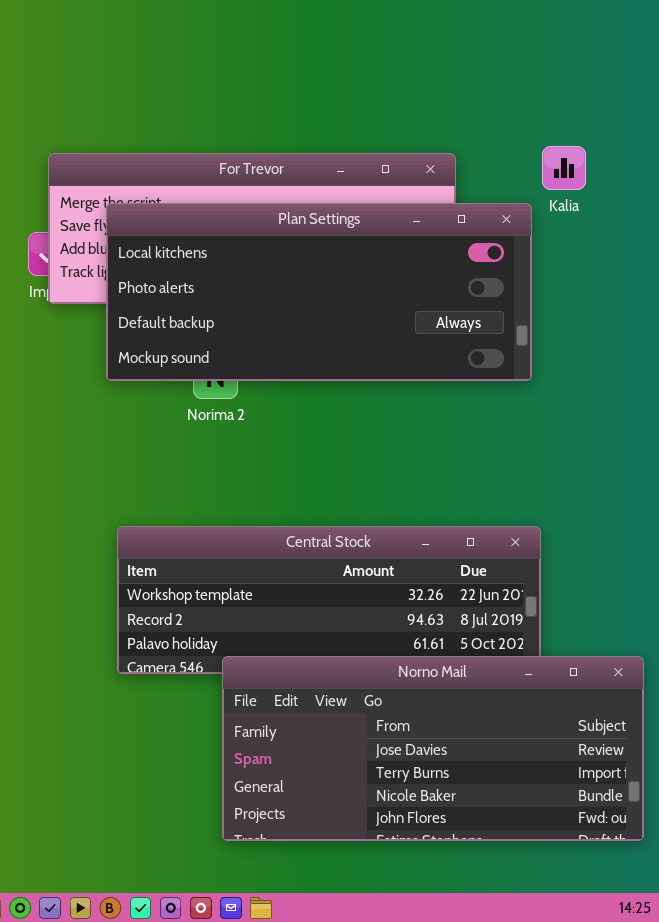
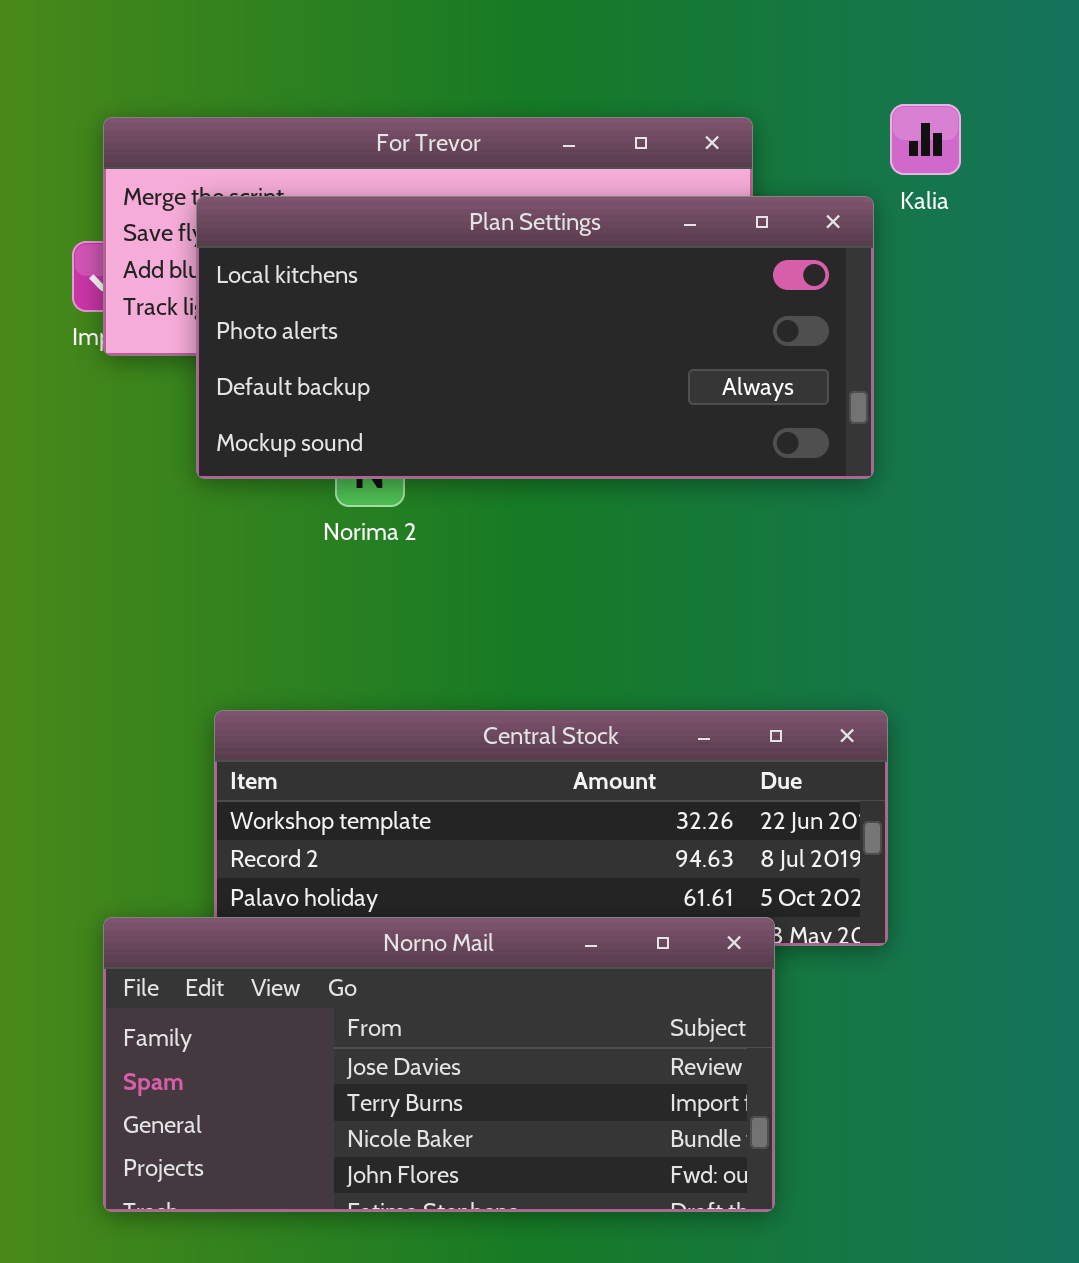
Norno Mail: [222,656,644,841] -> [103,917,775,1212], moved

